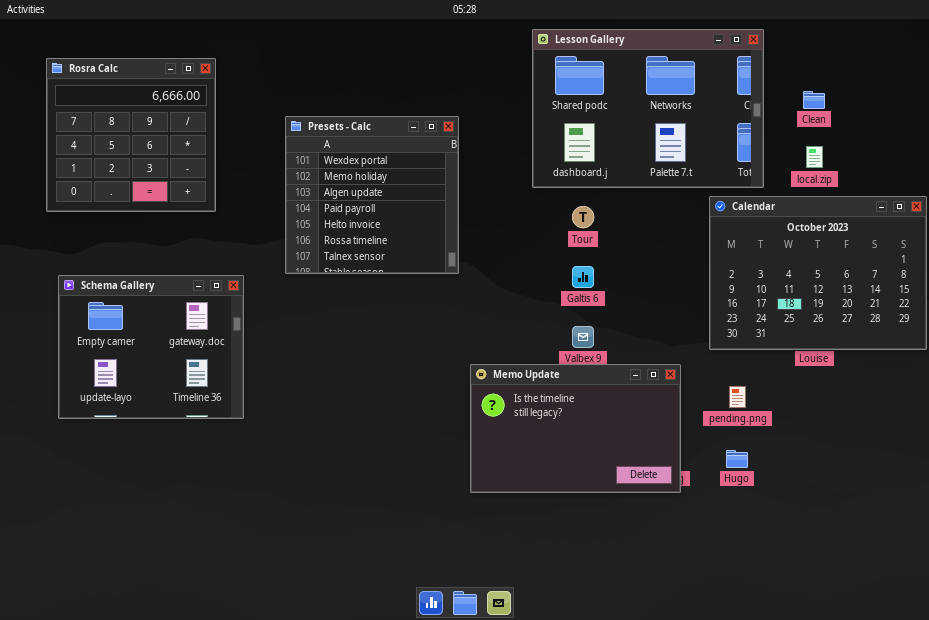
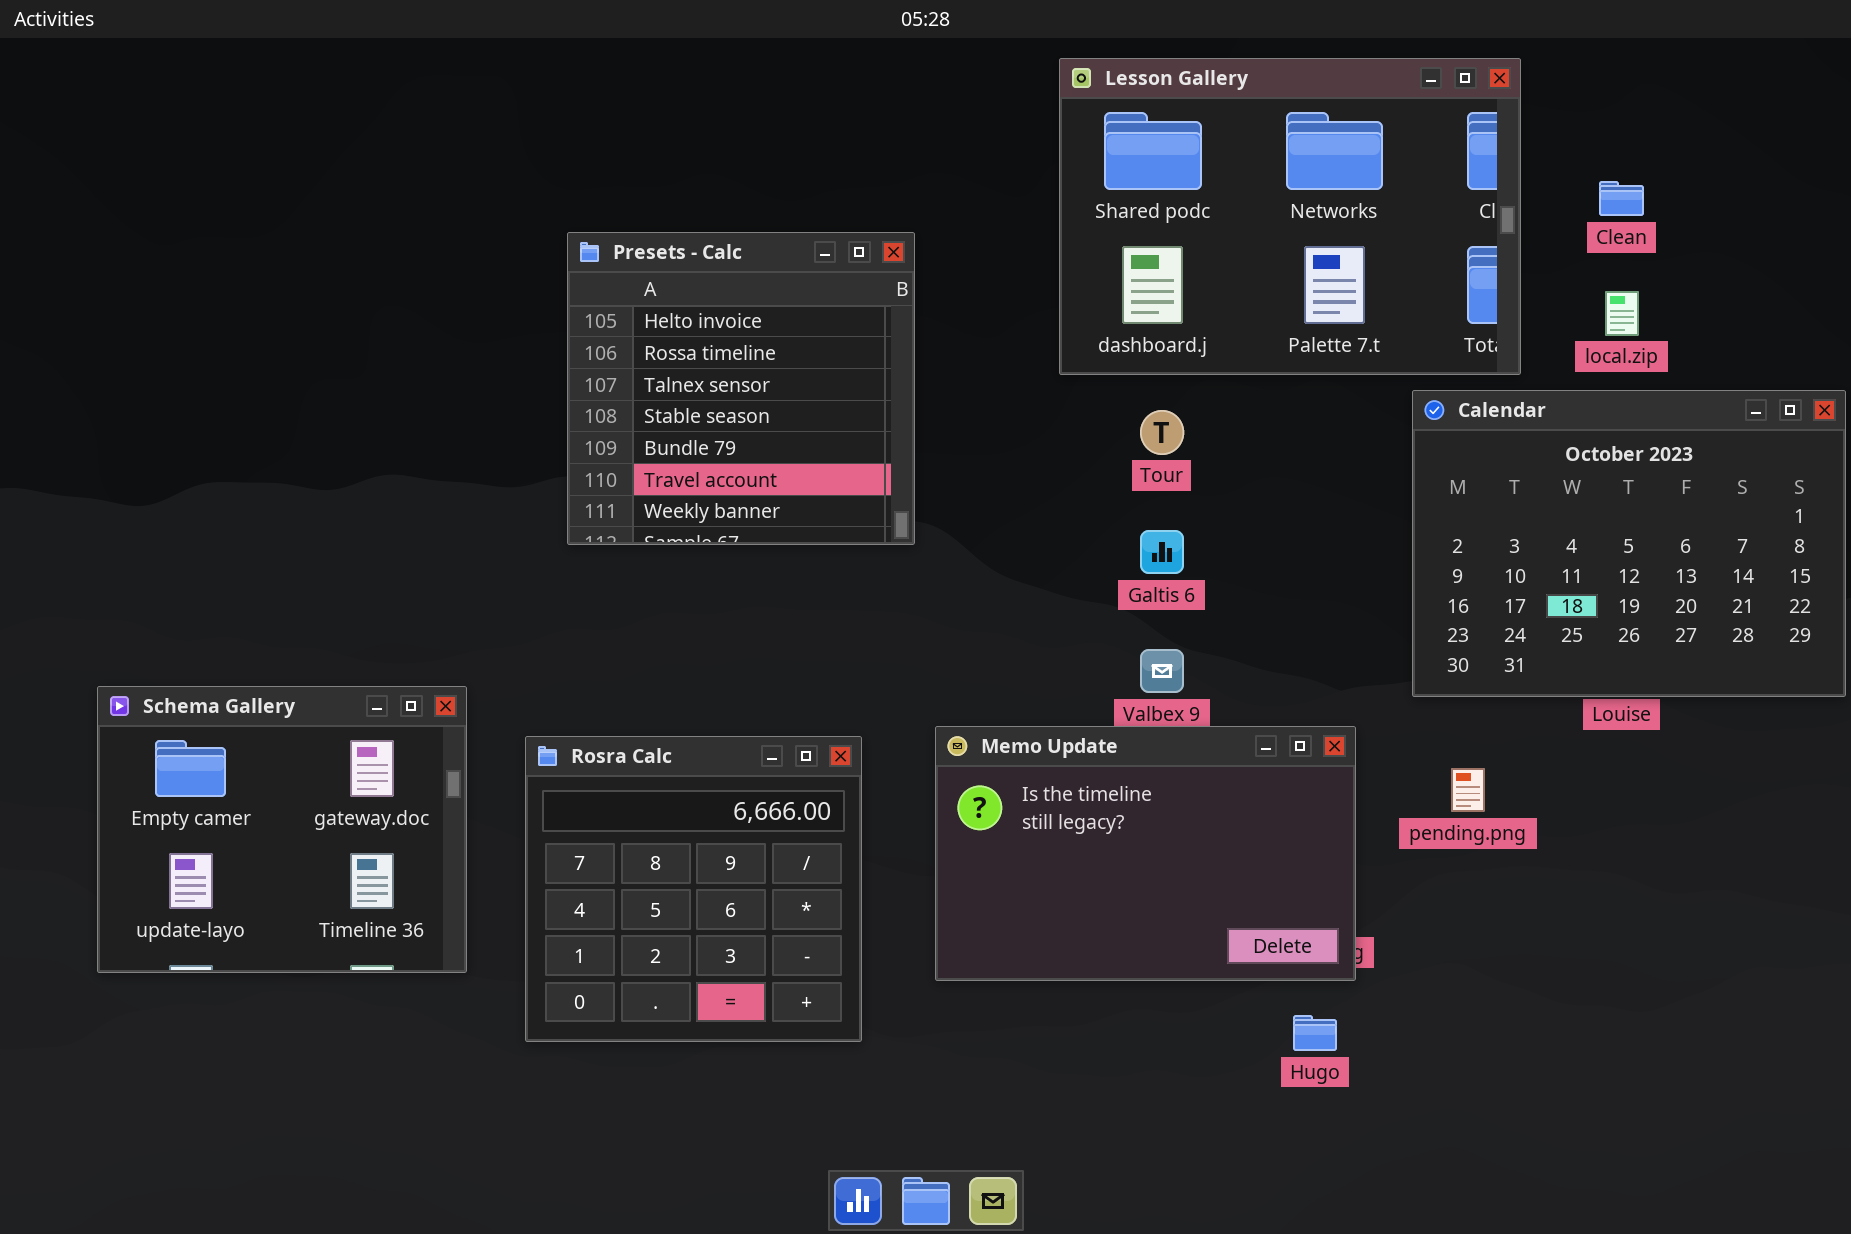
Rosra Calc: [46,58,216,212] -> [525,736,862,1042], moved
Presets - Calc: [285,116,459,274] -> [567,232,915,545], scrolled down 4 rows
Schema Gallery: [58,275,244,419] -> [97,686,467,973], moved
Hugo: [726,450,748,468] -> [1293,1015,1337,1051], moved

